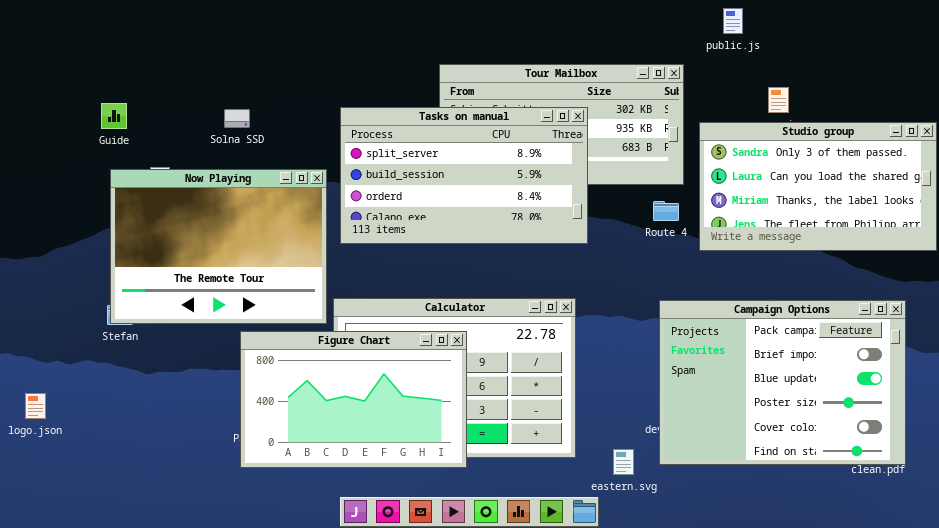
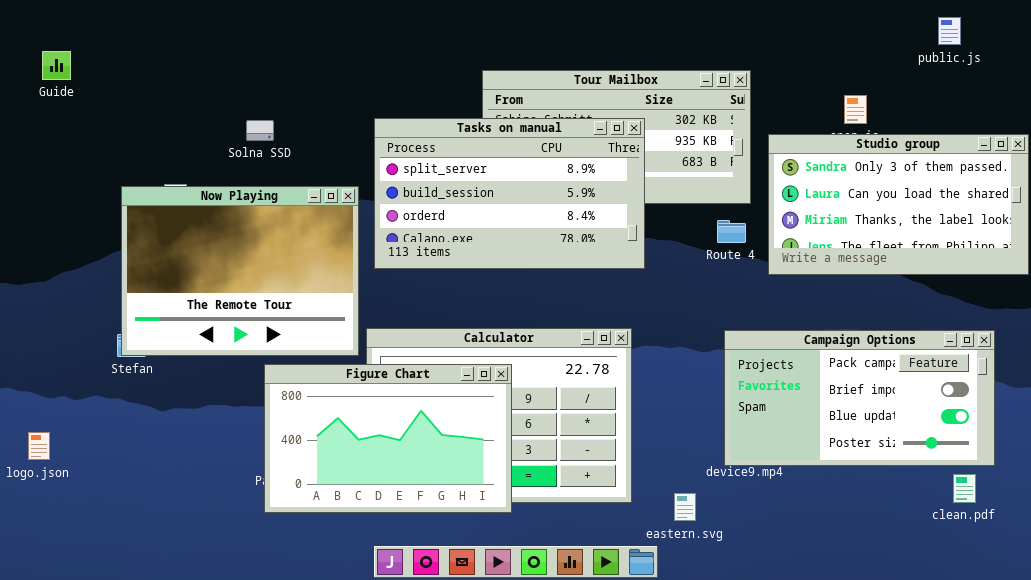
public.js: [723,8,743,34] -> [938,17,961,45], moved
Guide: [101,103,127,129] -> [42,51,71,80], moved
Campaign Options: [659,300,906,465] -> [724,330,995,466], resized

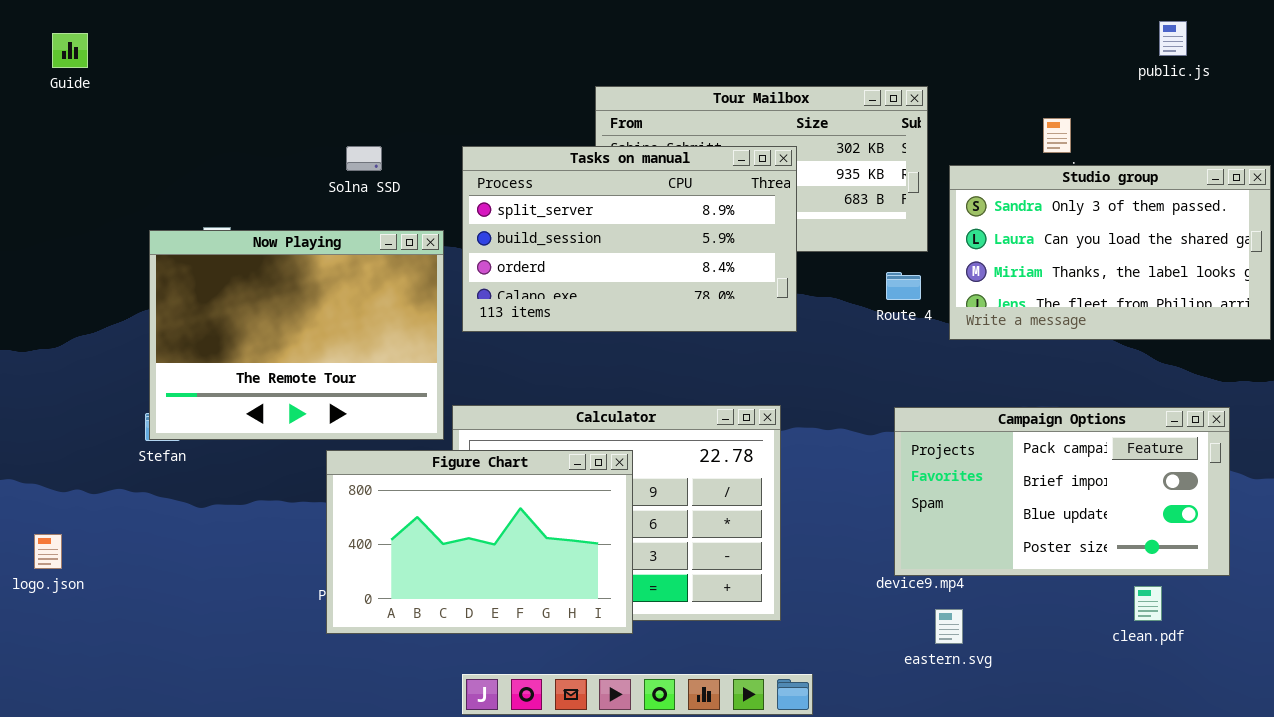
Guide: [42,51,71,80] -> [52,33,88,68], moved
Solna SSD: [246,120,274,141] -> [346,146,382,171], moved
clean.pdf: [953,474,976,503] -> [1134,586,1162,621], moved
eastern.svg: [674,493,696,521] -> [935,609,963,644], moved

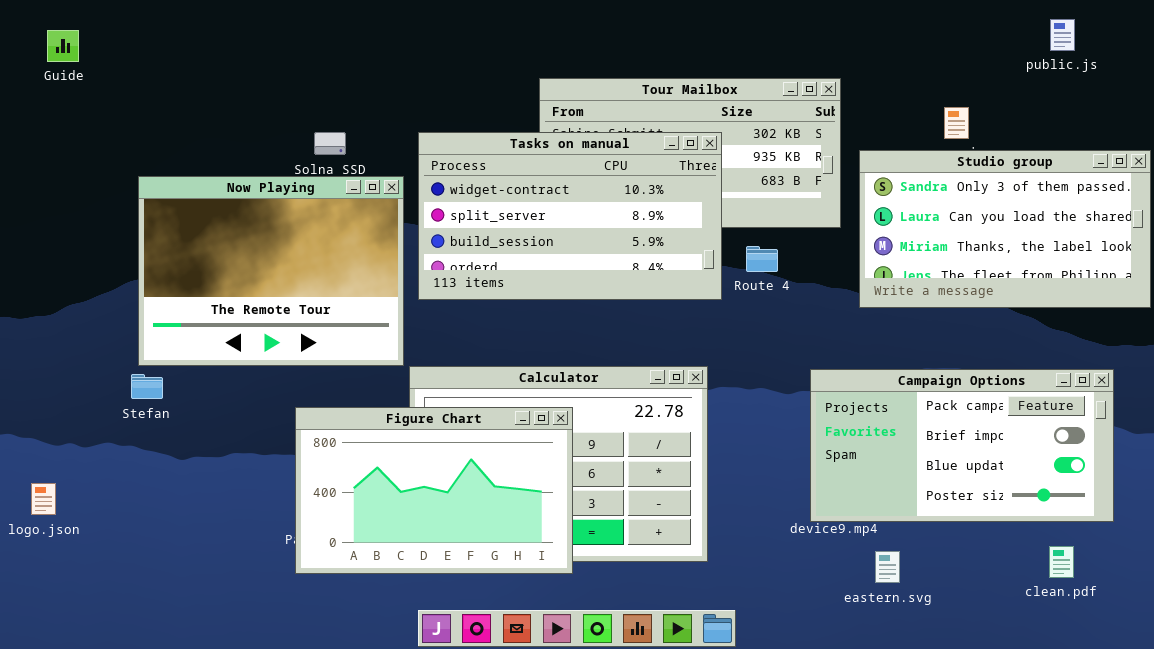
Tasks on manual: [462,146,797,332] -> [418,132,722,300], scrolled up 1 row
Now Playing: [149,230,444,440] -> [138,176,404,366], moved
Route 4: [886,272,921,300] -> [746,246,778,272], moved
clean.pdf: [1134,586,1162,621] -> [1049,546,1074,578], moved
eastern.svg: [935,609,963,644] -> [875,551,900,583], moved

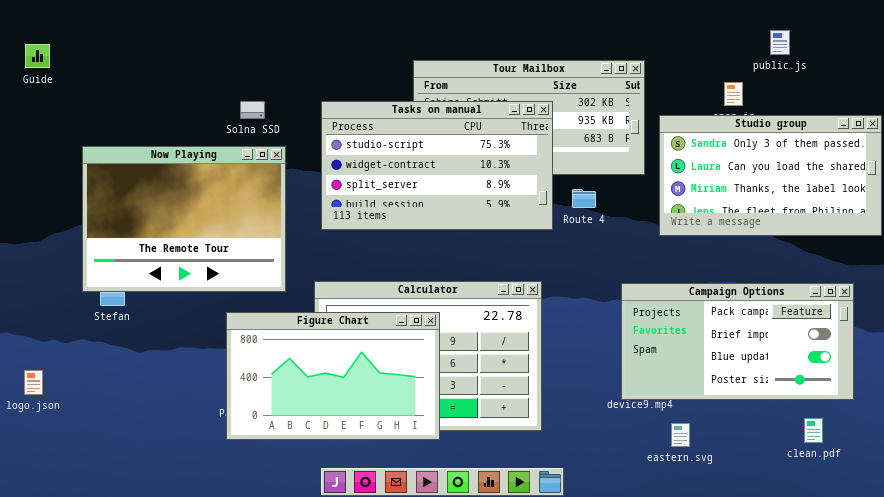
public.js: [1050,19,1075,51] -> [770,30,790,55], moved
Guide: [47,30,79,62] -> [25,44,50,68], moved
Tasks on manual: [418,132,722,300] -> [321,101,553,230], scrolled up 1 row
Now Playing: [138,176,404,366] -> [82,146,286,292], moved

